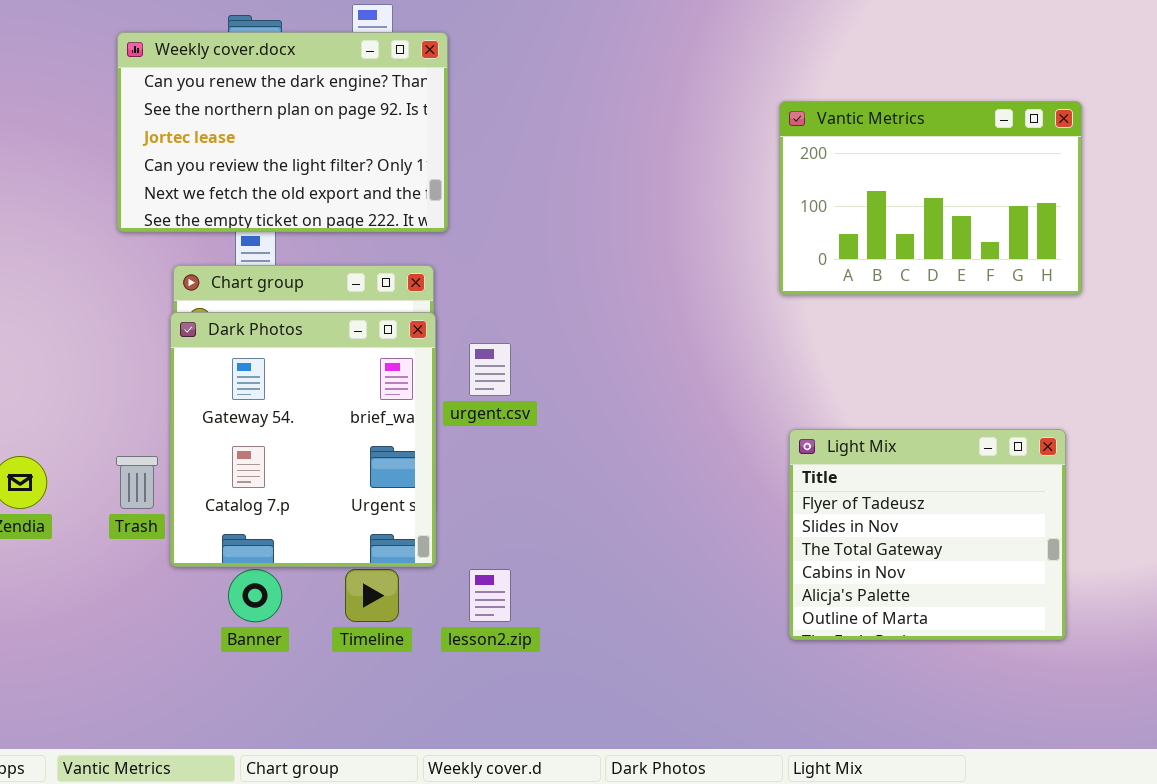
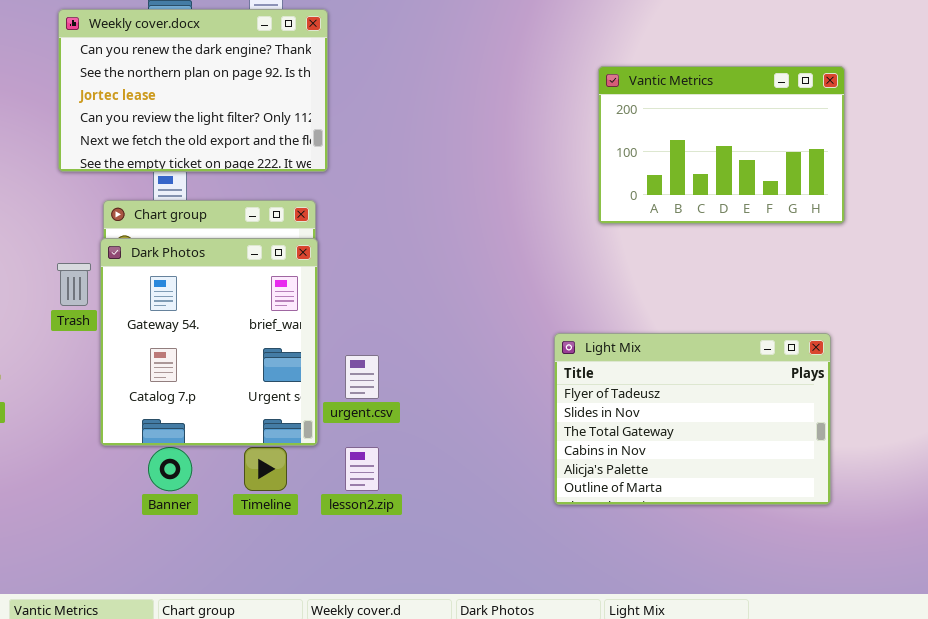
urgent.csv: [469,343,511,396] -> [345,355,379,399], moved
Light Mix: [789,429,1066,640] -> [554,333,831,505], resized
Trash: [116,456,158,509] -> [57,263,91,306], moved

